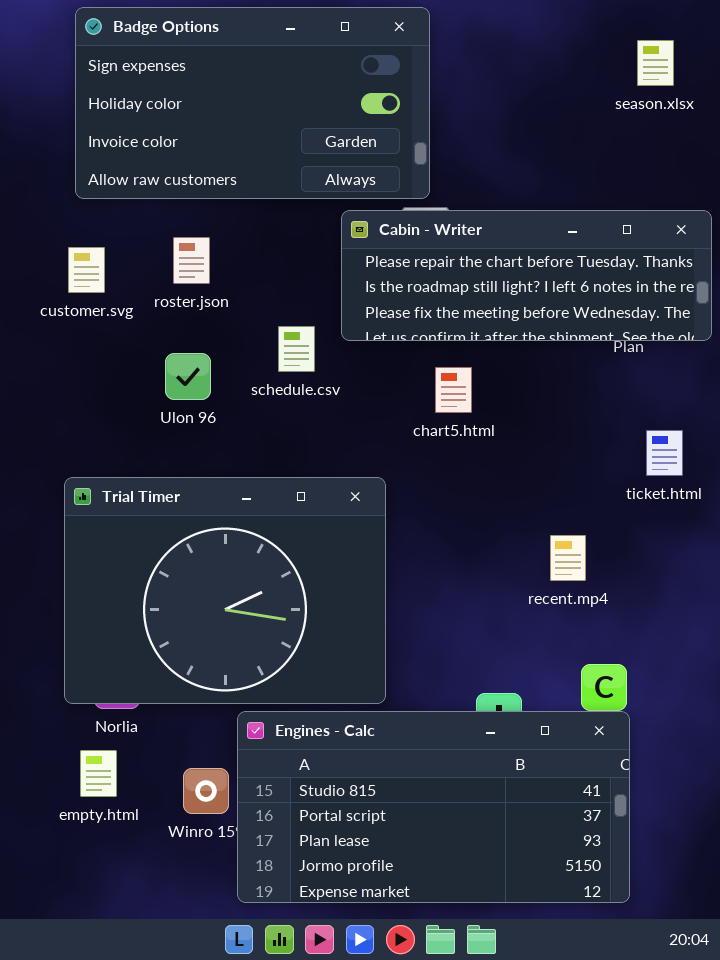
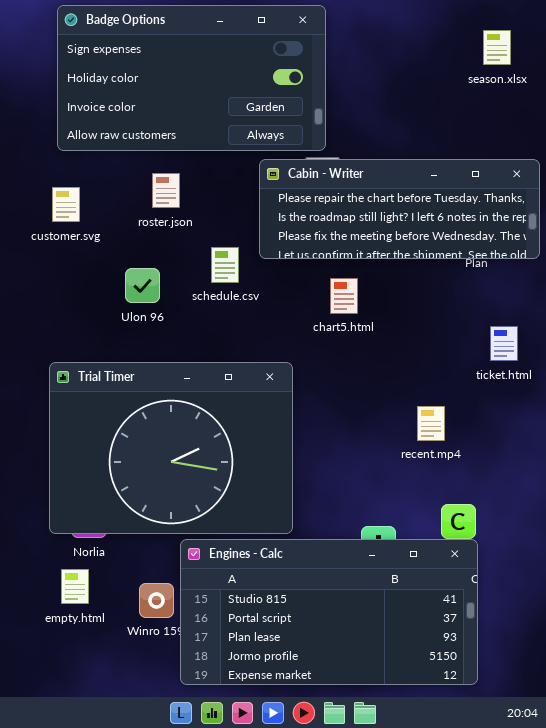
roster.json: [173,237,210,284] -> [152,173,180,208], moved

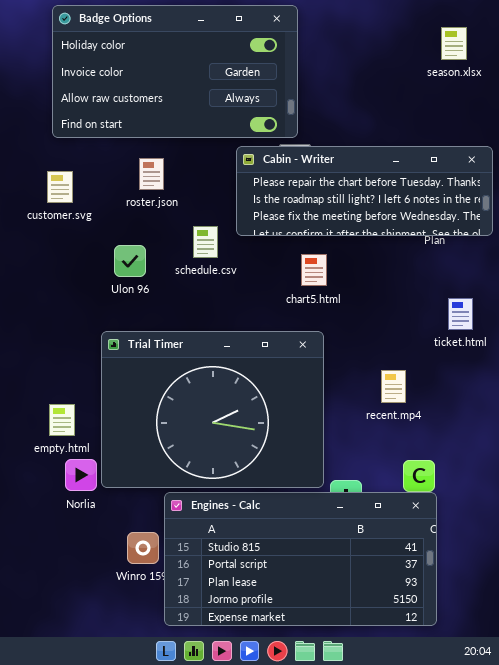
Badge Options: [57,5,326,151] -> [52,5,298,138], scrolled down 1 row
Trial Timer: [49,362,293,534] -> [101,331,324,488], moved
empty.html: [61,569,89,604] -> [49,404,75,436], moved

